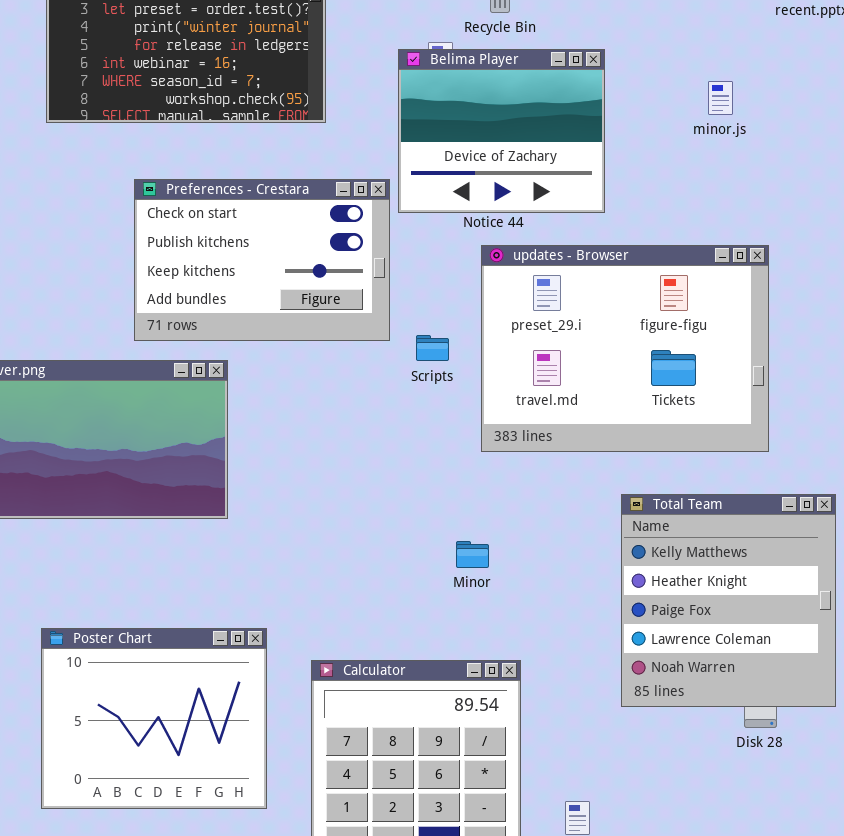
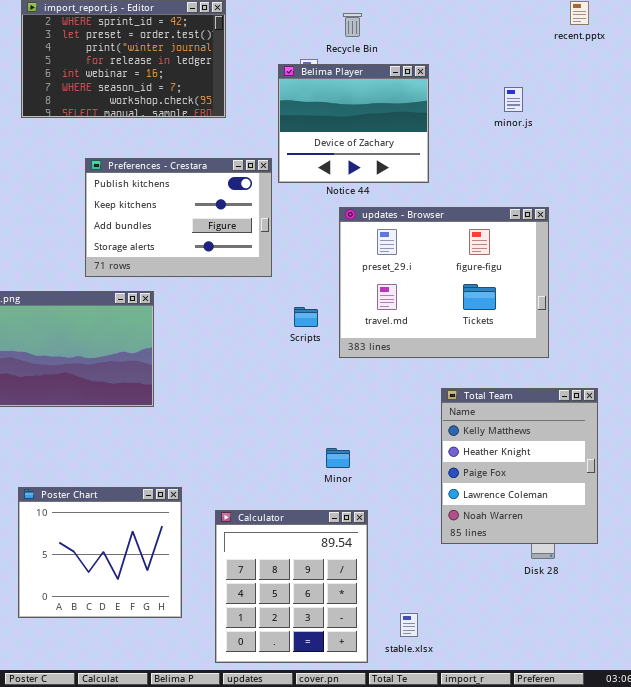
Preferences - Crestara: [134,179,390,341] -> [85,158,272,277], scrolled down 1 row
Scripts: [416,335,449,361] -> [294,307,318,327], moved
Minor: [456,541,489,568] -> [326,448,350,468], moved

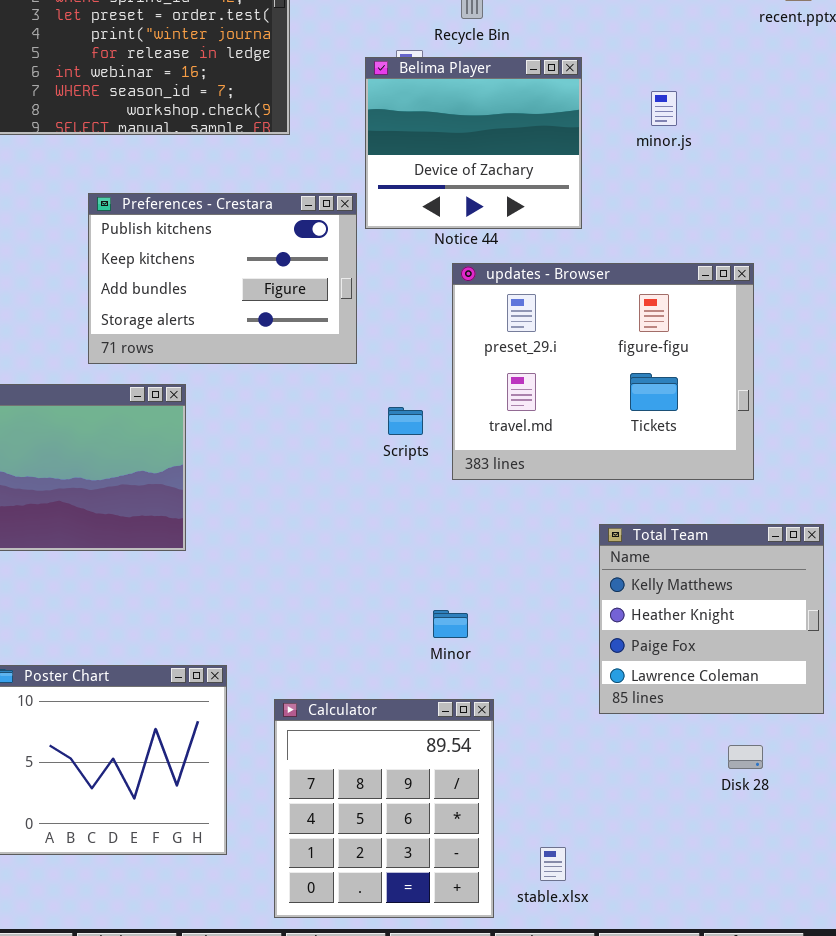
minor.js: [504,87,523,112] -> [651,91,677,126], moved
Total Team: [441,388,598,544] -> [599,524,824,714], resized

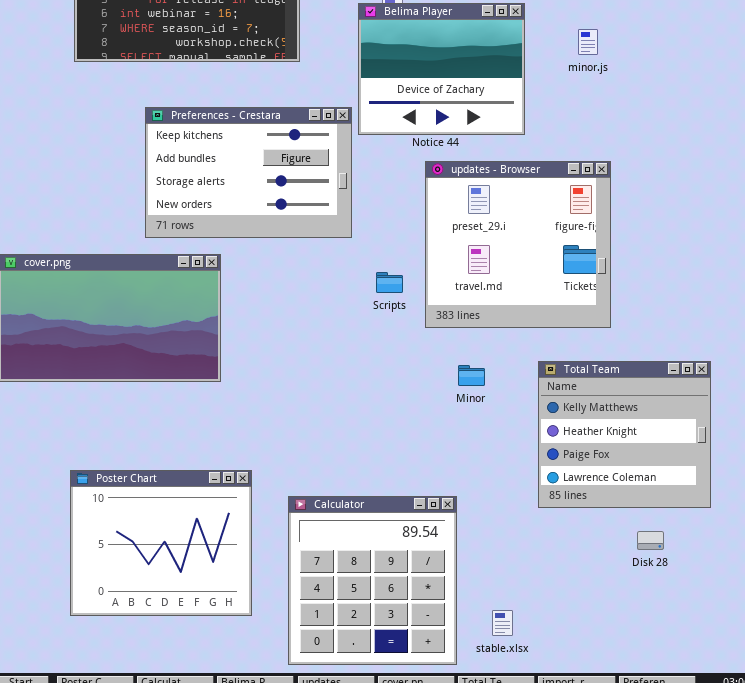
Preferences - Crestara: [88,193,357,364] -> [145,107,352,238], scrolled down 1 row
updates - Browser: [452,263,754,480] -> [425,161,611,328], resized
Minor: [433,610,468,638] -> [458,365,485,386], moved

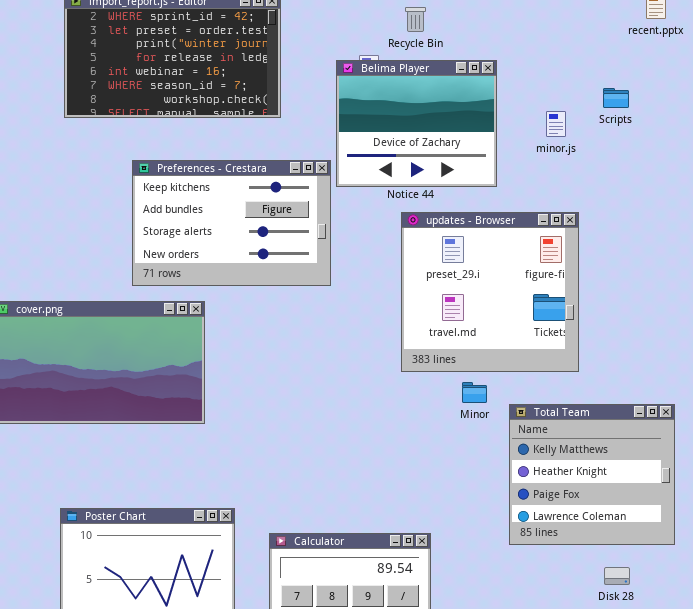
minor.js: [578,29,598,55] -> [546,111,566,137], moved
Scripts: [376,272,403,293] -> [603,88,629,108], moved
Minor: [458,365,485,386] -> [462,382,487,403], moved

